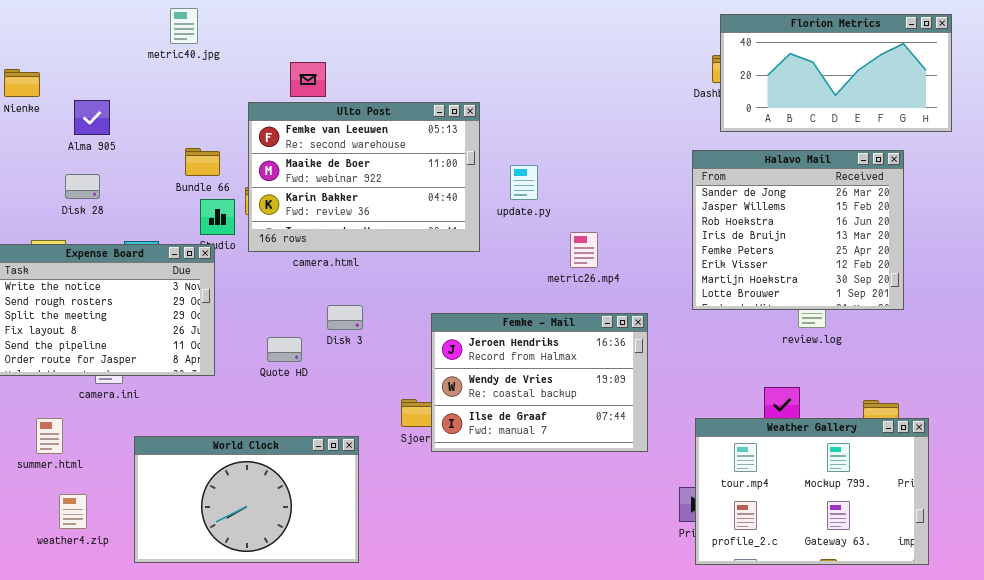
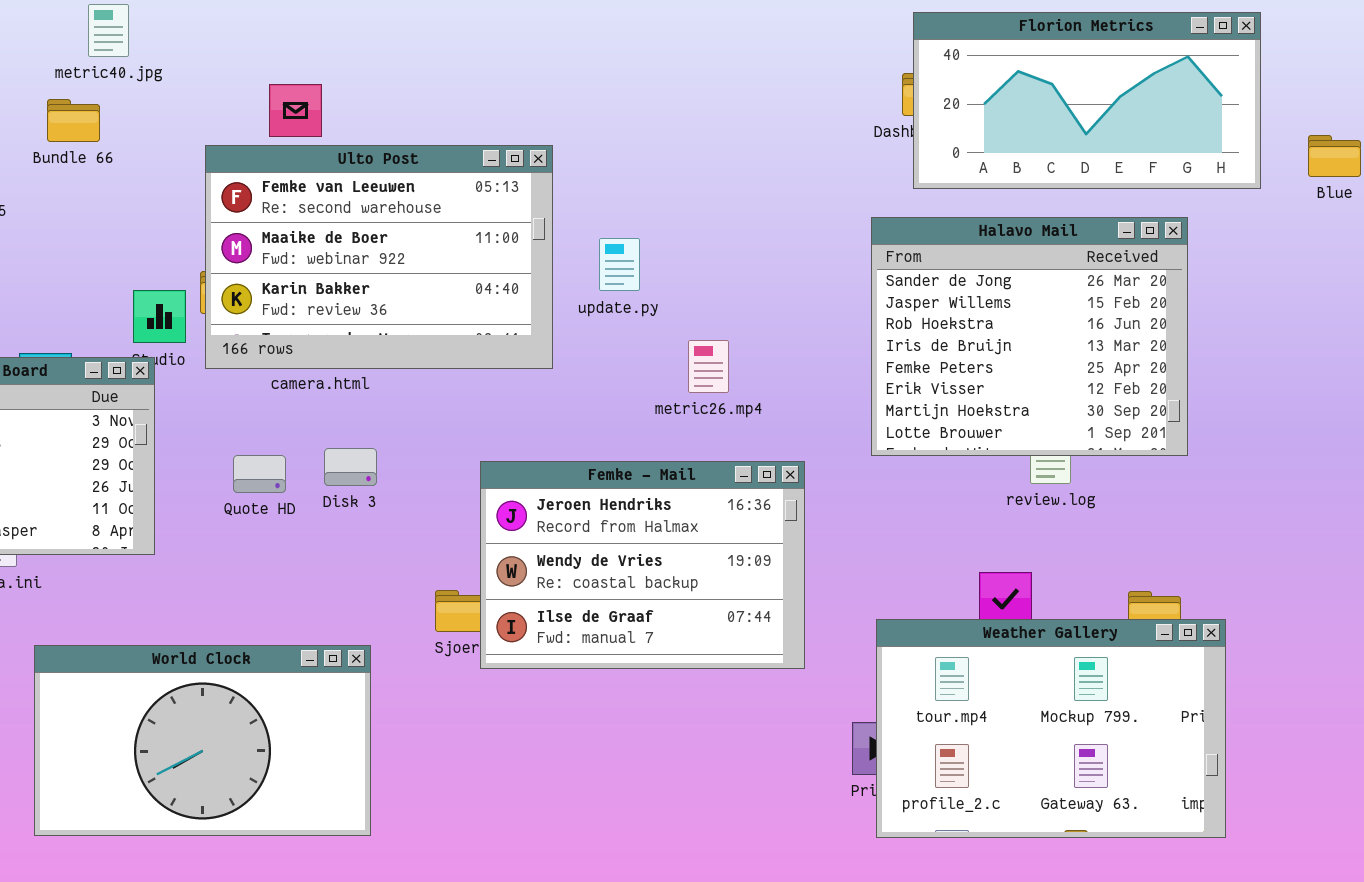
Bundle 66: [185,148,220,176] -> [47,99,100,142], moved
Quote HD: [267,337,302,362] -> [233,455,286,493], moved

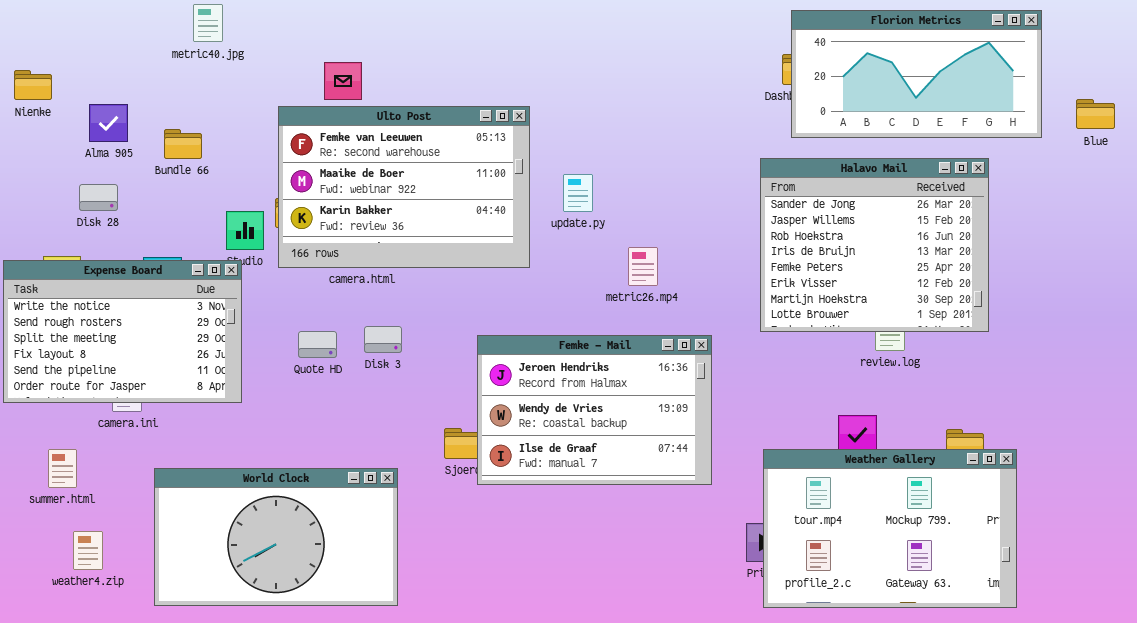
Bundle 66: [47,99,100,142] -> [164,129,202,159], moved

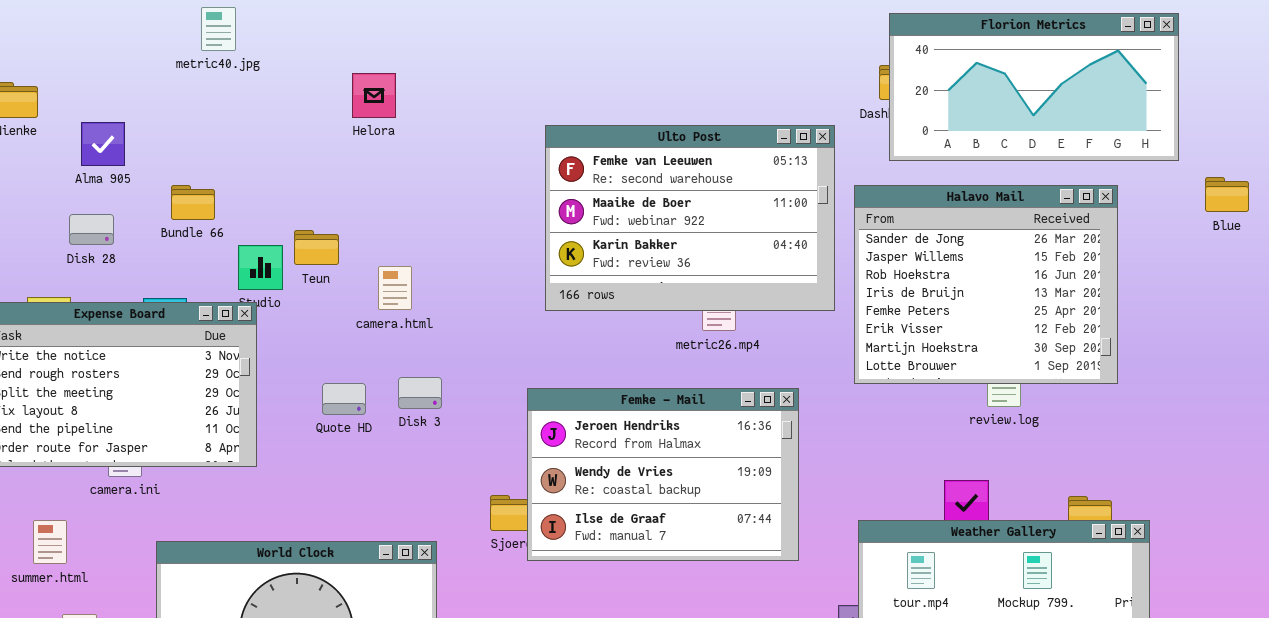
Blue: [1076,99,1115,129] -> [1205,177,1249,212], moved
Ulto Post: [278,106,530,268] -> [545,125,835,311], moved
Bundle 66: [164,129,202,159] -> [171,185,215,220], moved

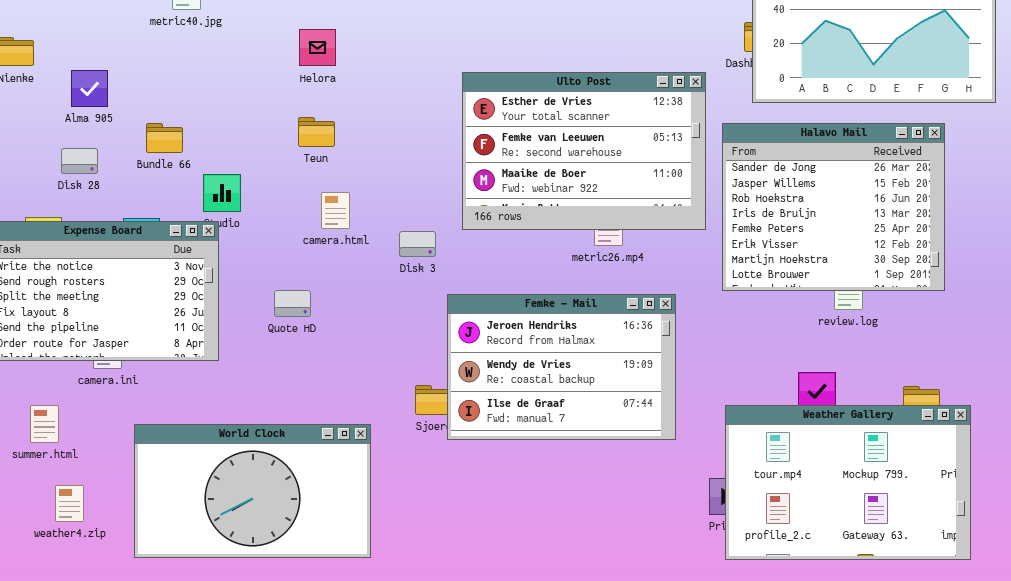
Ulto Post: [545,125,835,311] -> [462,72,706,230], scrolled up 1 row
Teun: [294,230,339,265] -> [298,117,335,147], moved
Disk 3: [398,377,442,409] -> [399,231,436,257], moved

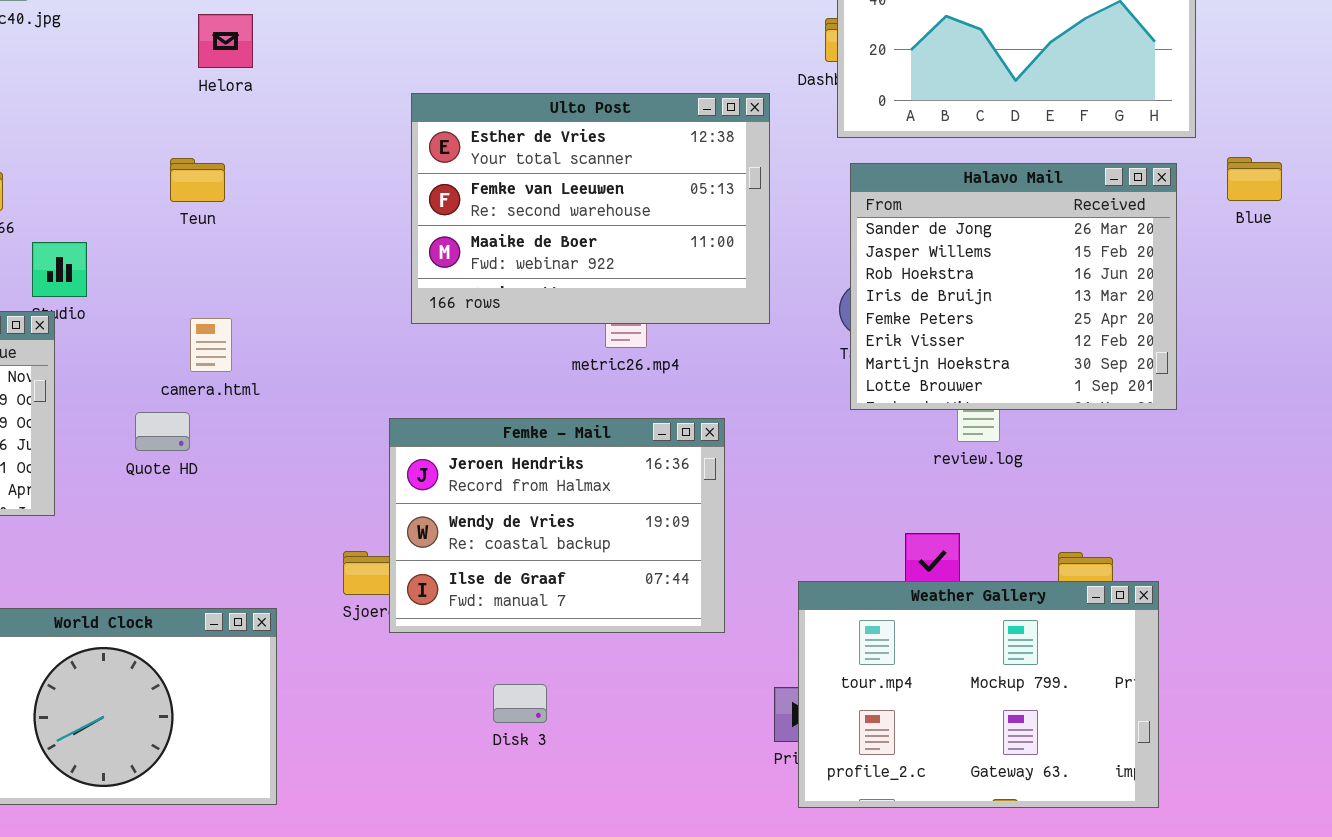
Helora: [299,29,336,66] -> [198,14,253,68], moved
Halavo Mail: [722,123,945,291] -> [850,163,1177,410], moved
camera.html: [321,192,350,229] -> [190,318,232,372], moved
Disk 3: [399,231,436,257] -> [493,684,547,723], moved

